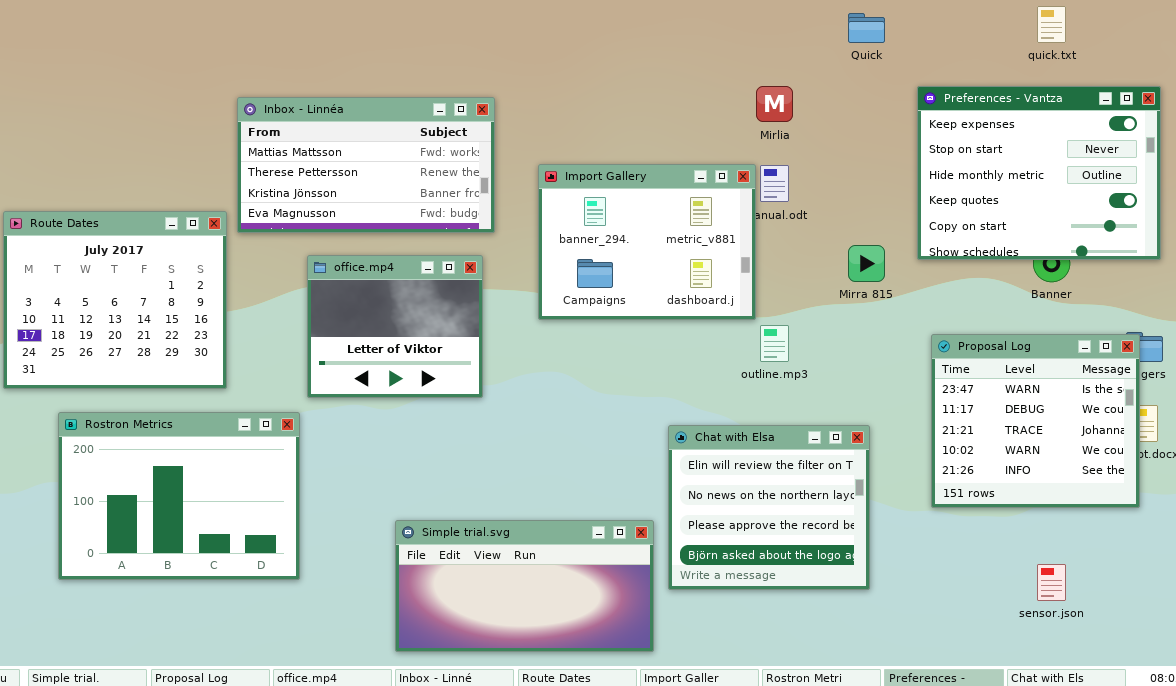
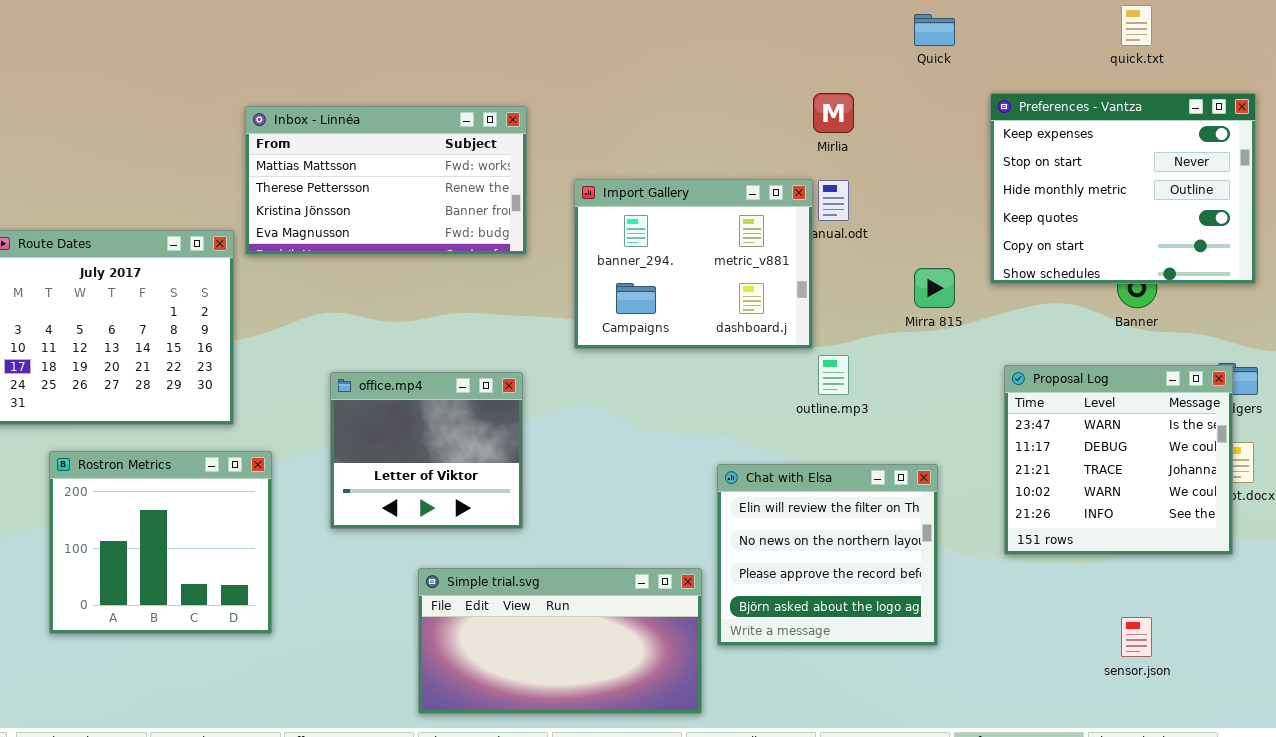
office.mp4: [307,255,483,398] -> [330,372,523,529], moved
Rostron Metrics: [58,412,300,580] -> [49,451,272,634], resized

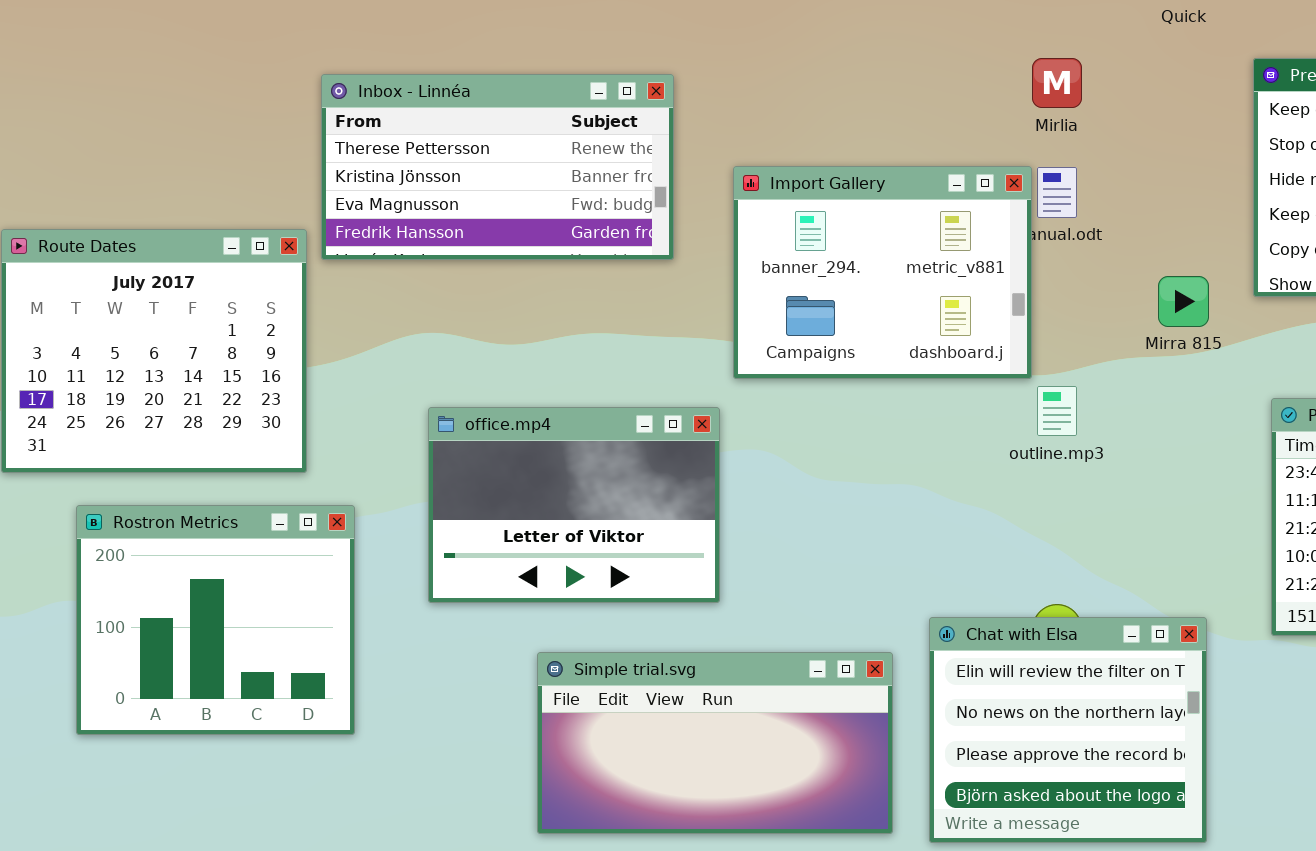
Inbox - Linnéa: [245,106,527,255] -> [321,74,674,260], scrolled down 1 row
office.mp4: [330,372,523,529] -> [428,407,720,603], resized
Chat with Elsa: [717,464,938,646] -> [929,617,1207,843], moved

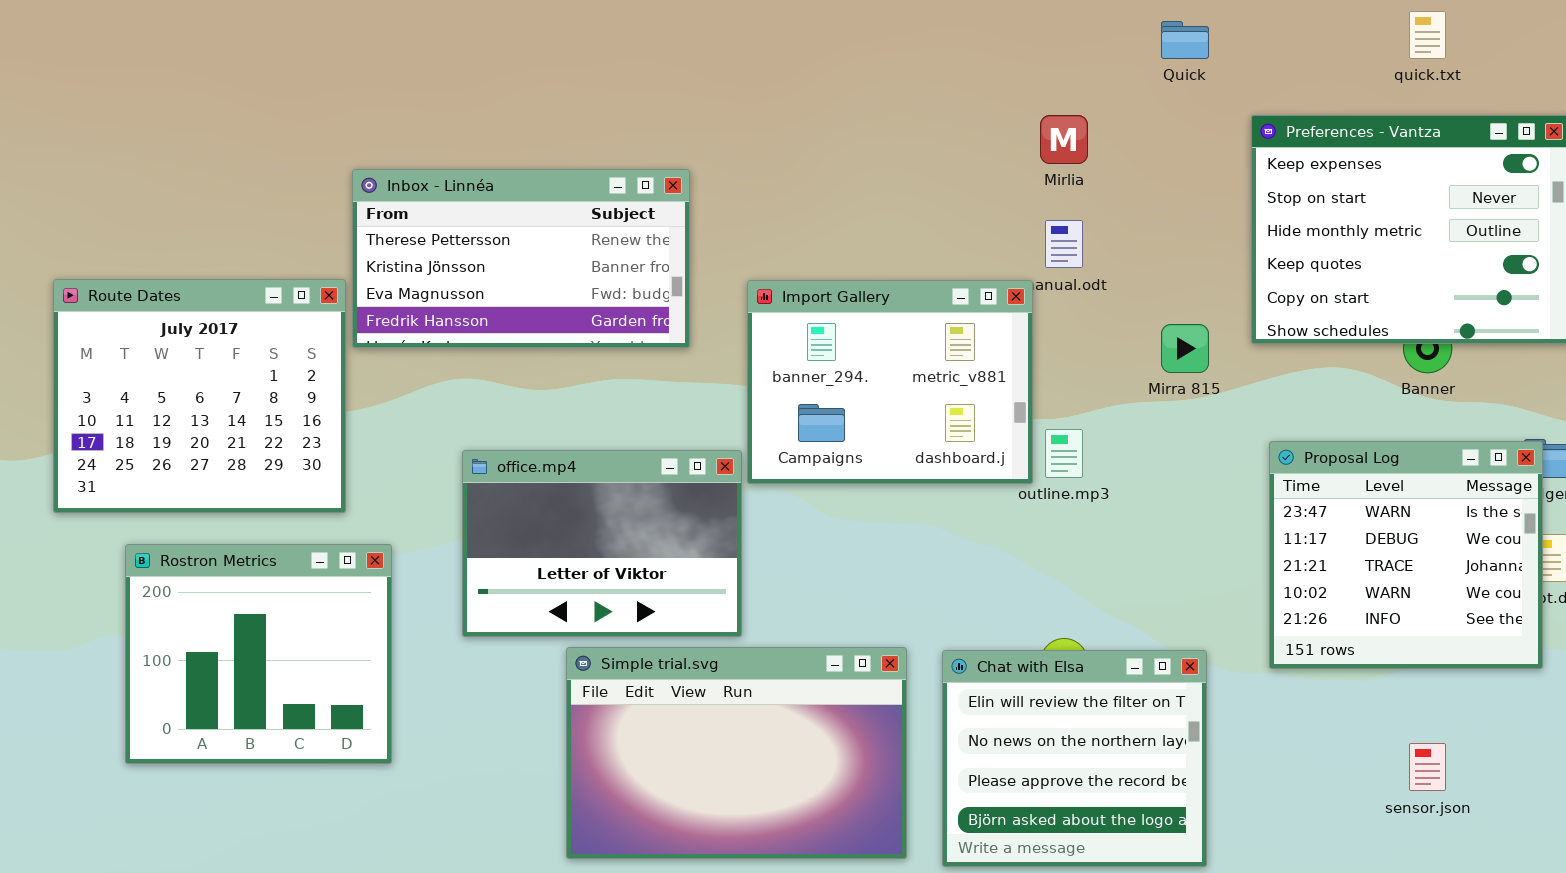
Inbox - Linnéa: [321,74,674,260] -> [352,169,690,348], moved
Import Gallery: [733,166,1032,379] -> [747,280,1033,484], moved
Simple trial.svg: [537,652,893,834] -> [566,647,907,859], resized

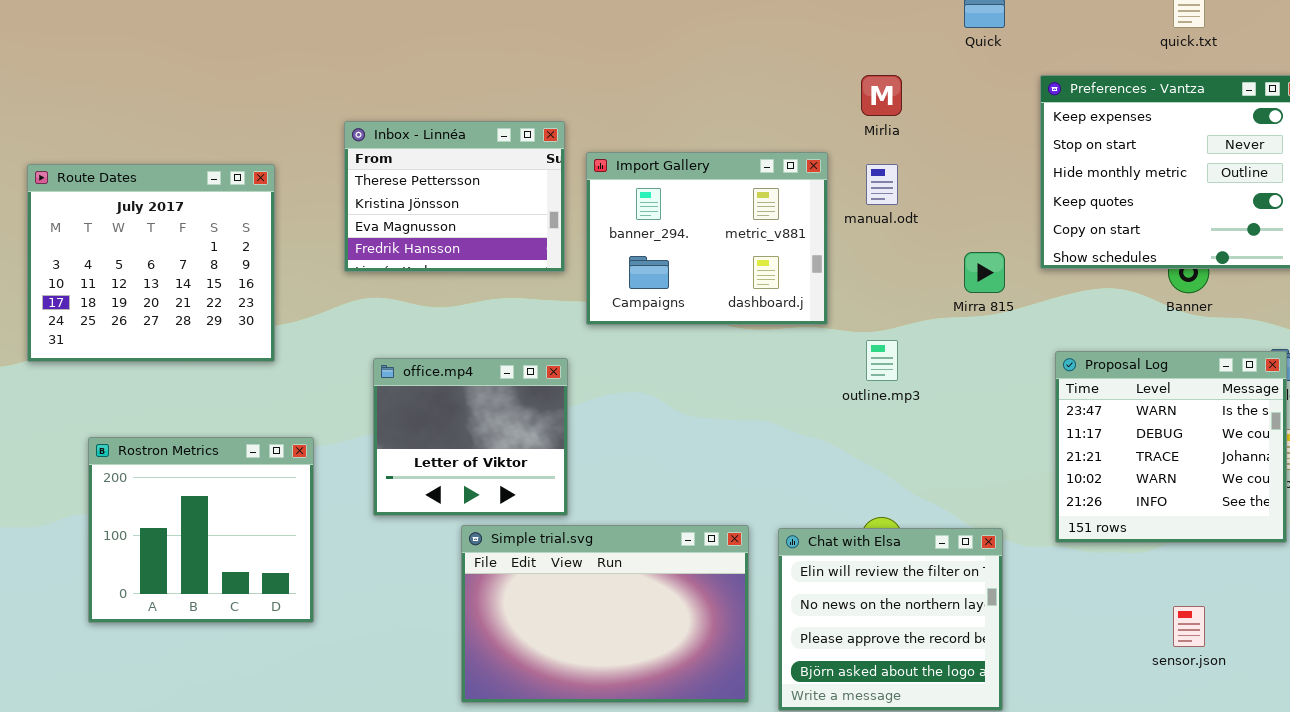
Inbox - Linnéa: [352,169,690,348] -> [344,121,565,272], resized
Route Dates: [53,279,346,513] -> [27,164,275,362], moved
Import Gallery: [747,280,1033,484] -> [586,152,828,325], moved
office.mp4: [462,450,742,637] -> [373,358,568,516], resized

